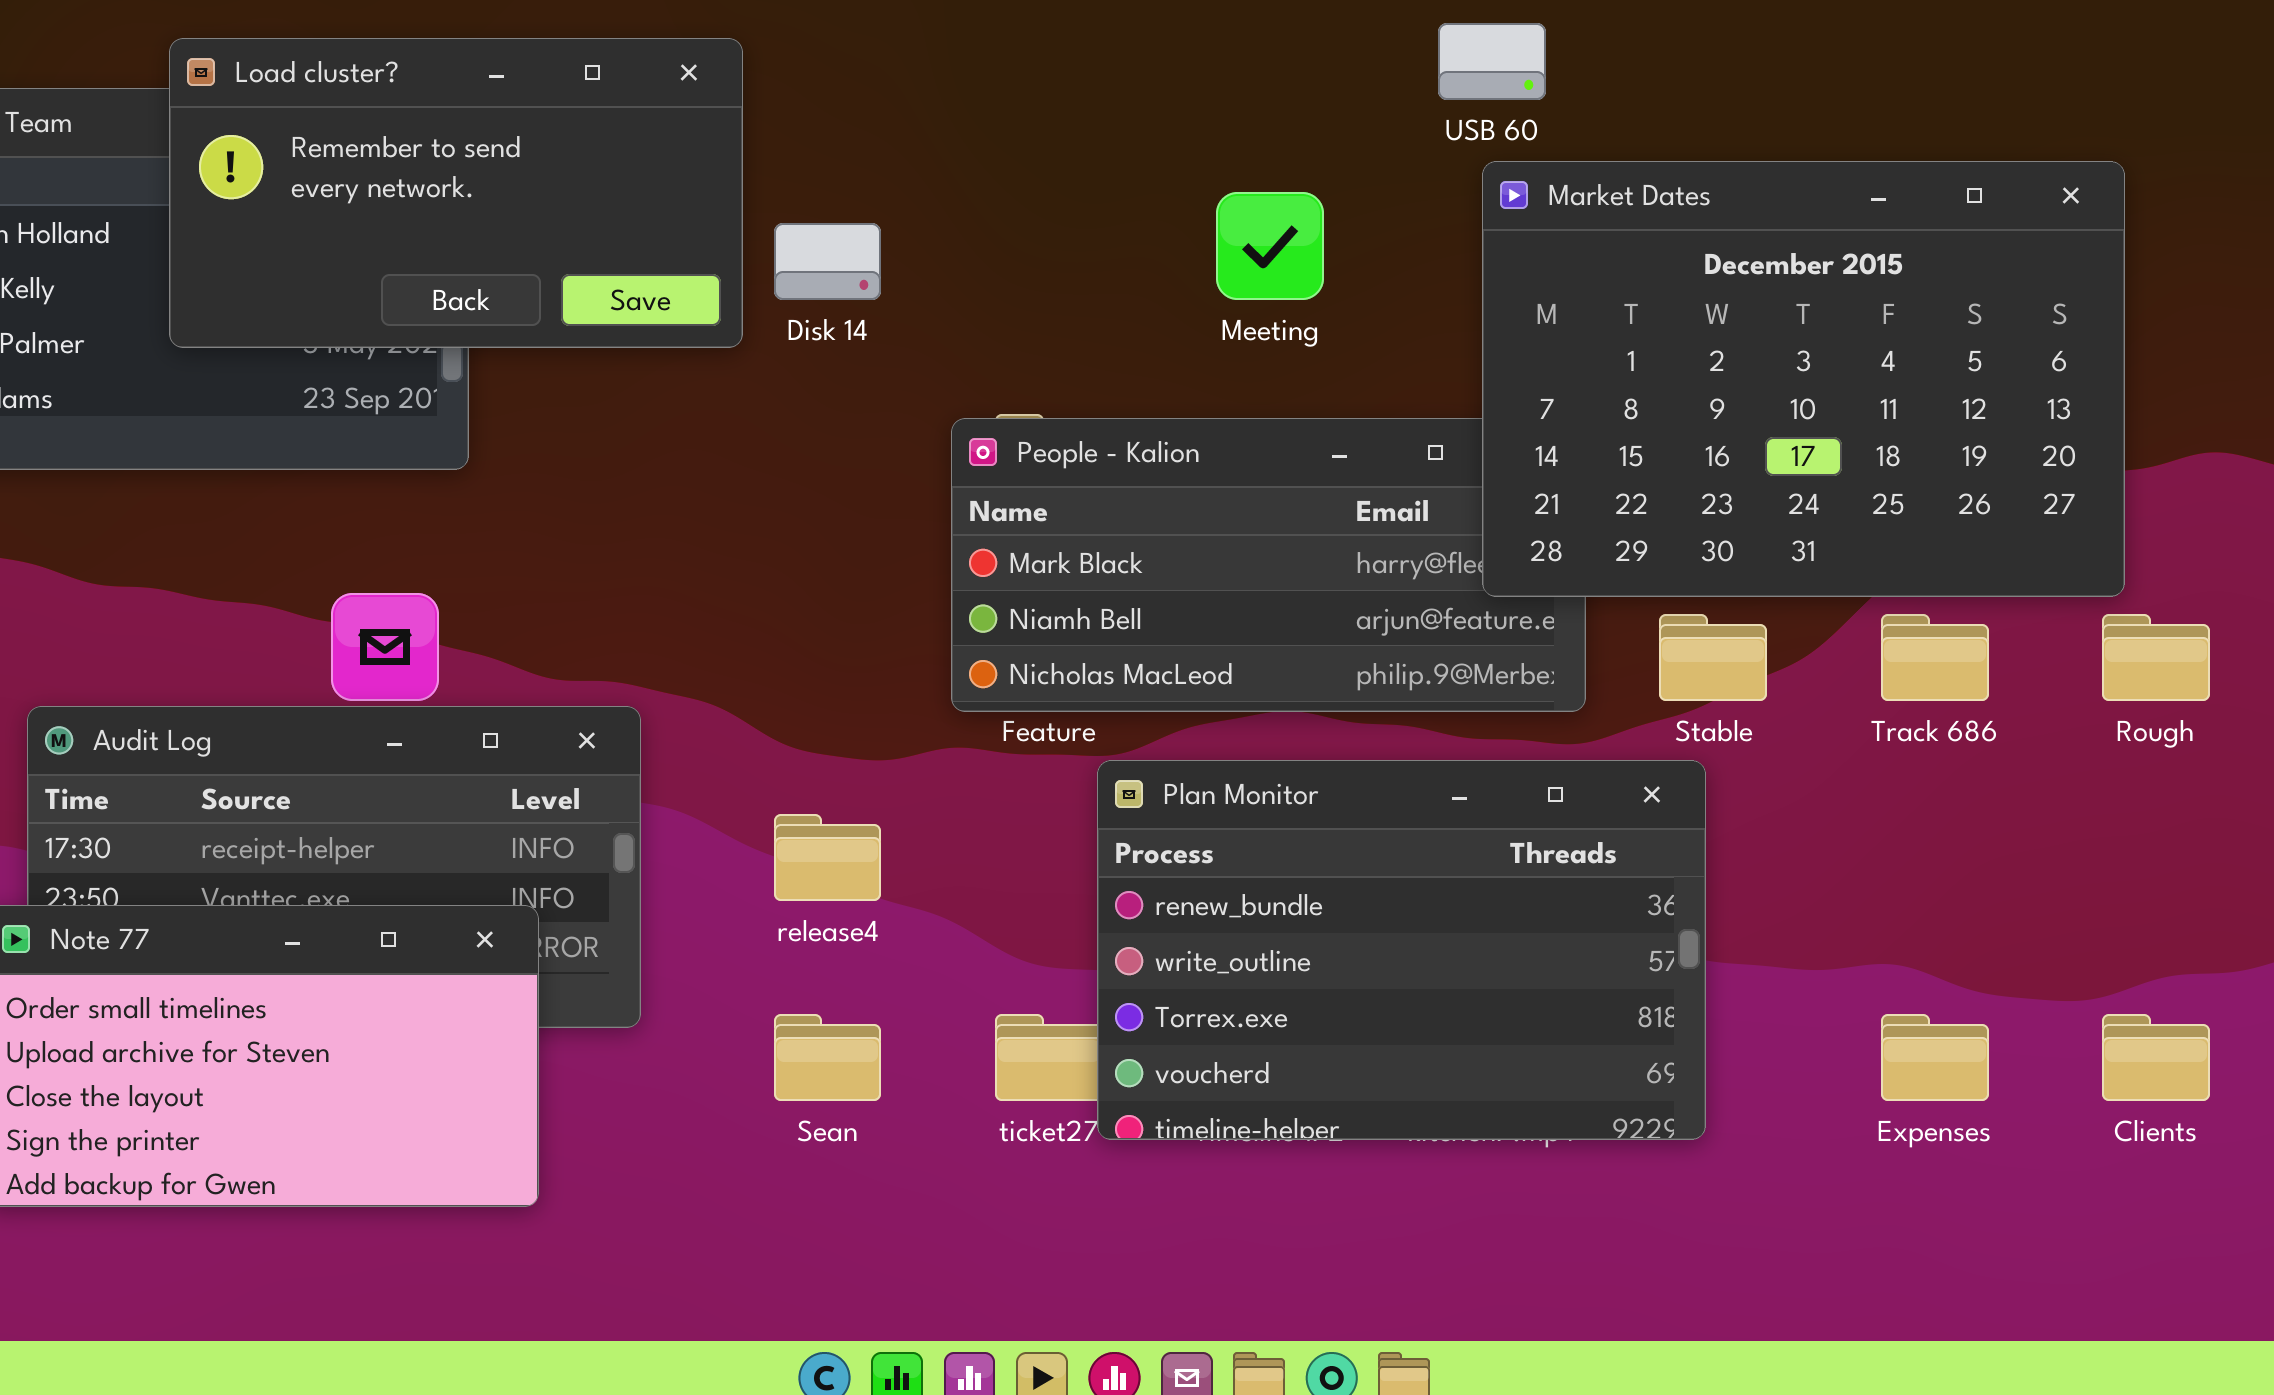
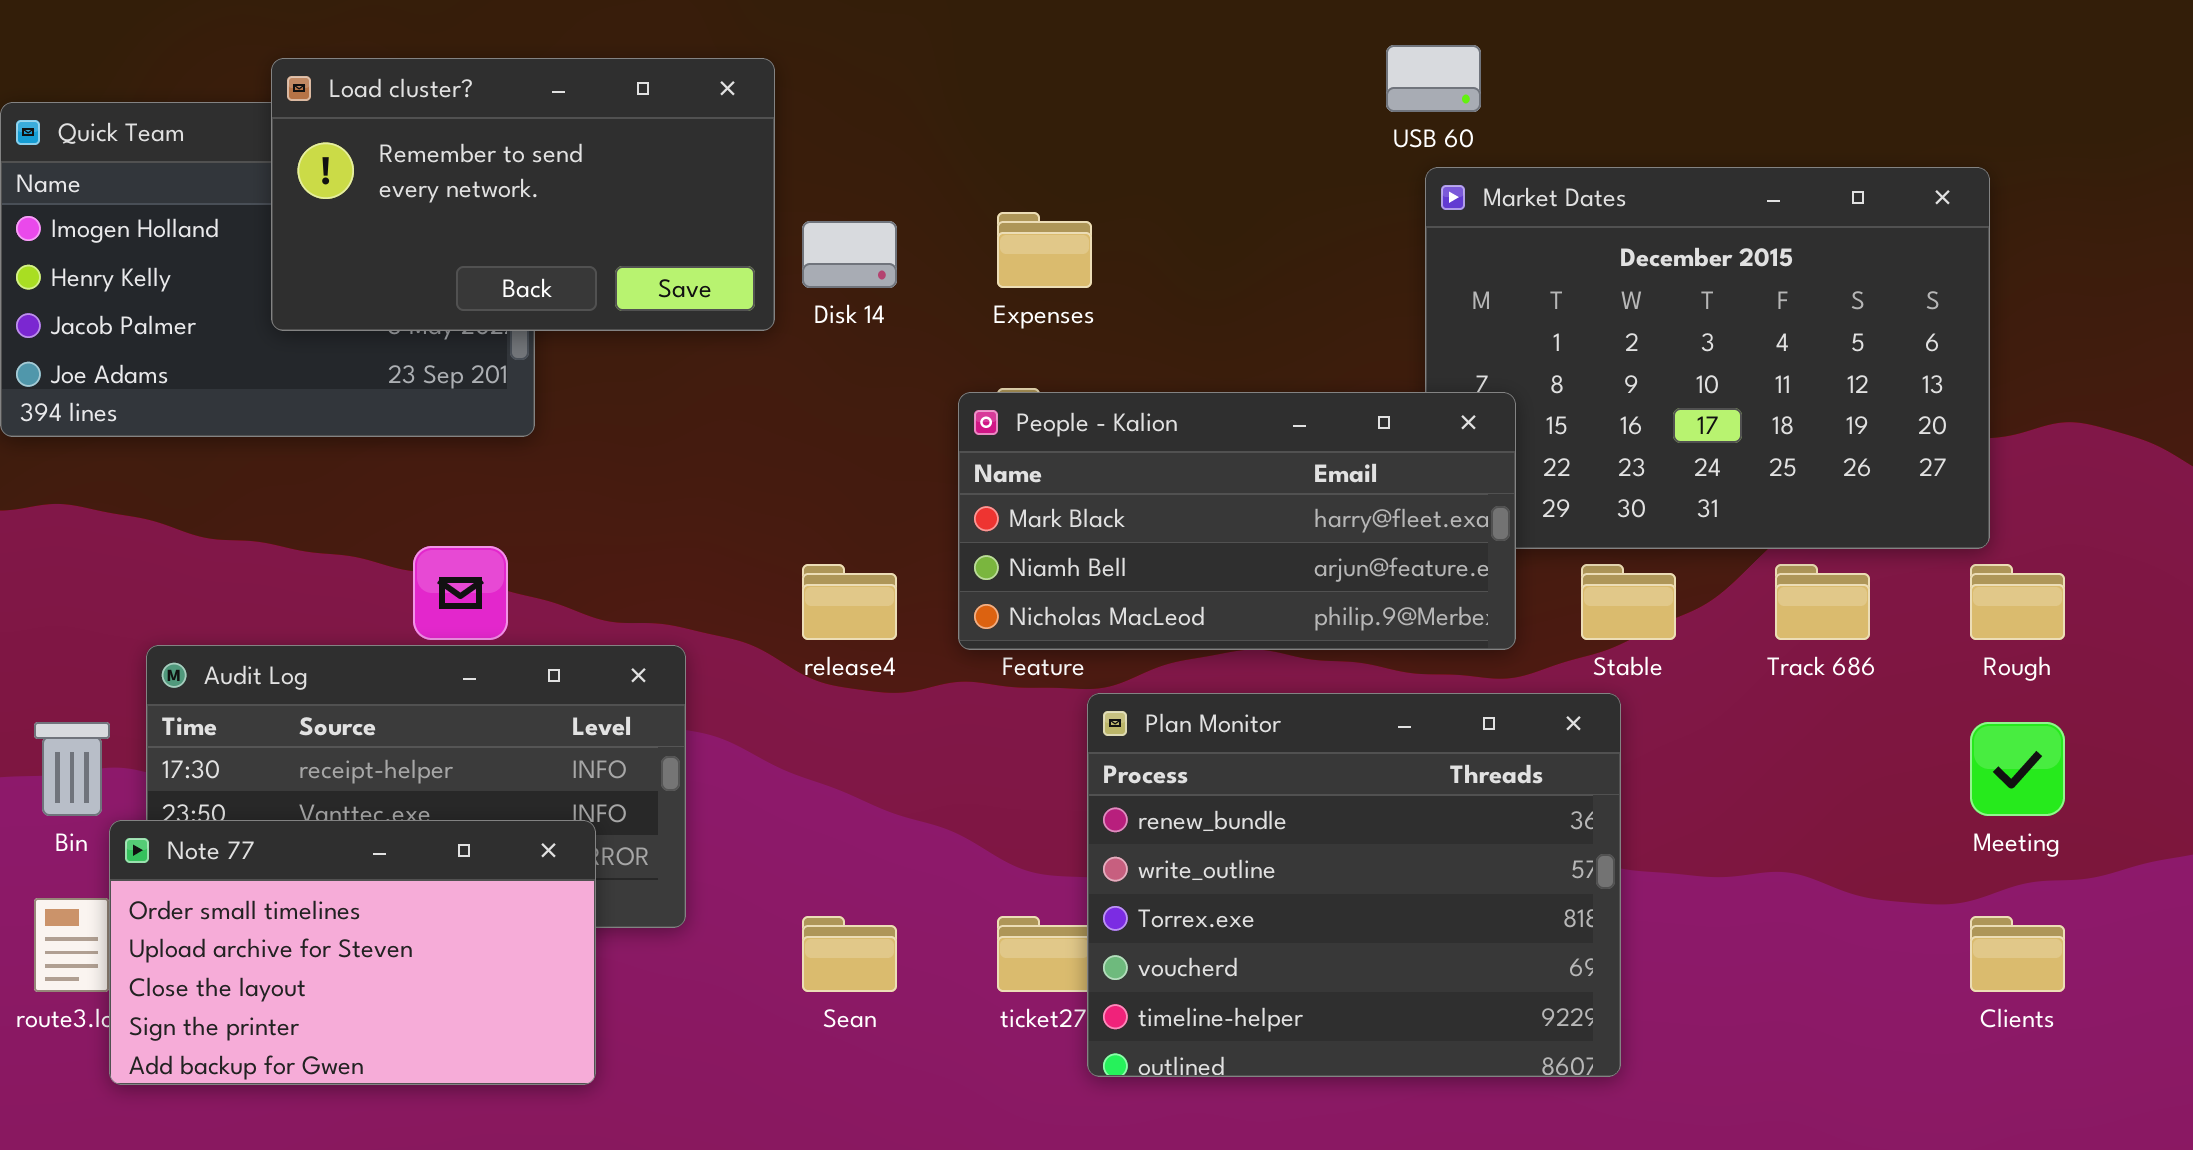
Meeting: [1216,192,1324,300] -> [1970,722,2065,816], moved
People - Kalion: [951,418,1586,712] -> [958,392,1516,650], raised
Plan Monitor: [1097,760,1706,1140] -> [1087,693,1621,1077], resized
release4: [774,814,881,901] -> [802,564,897,640], moved
Expenses: [1881,1014,1989,1101] -> [997,212,1092,288], moved

